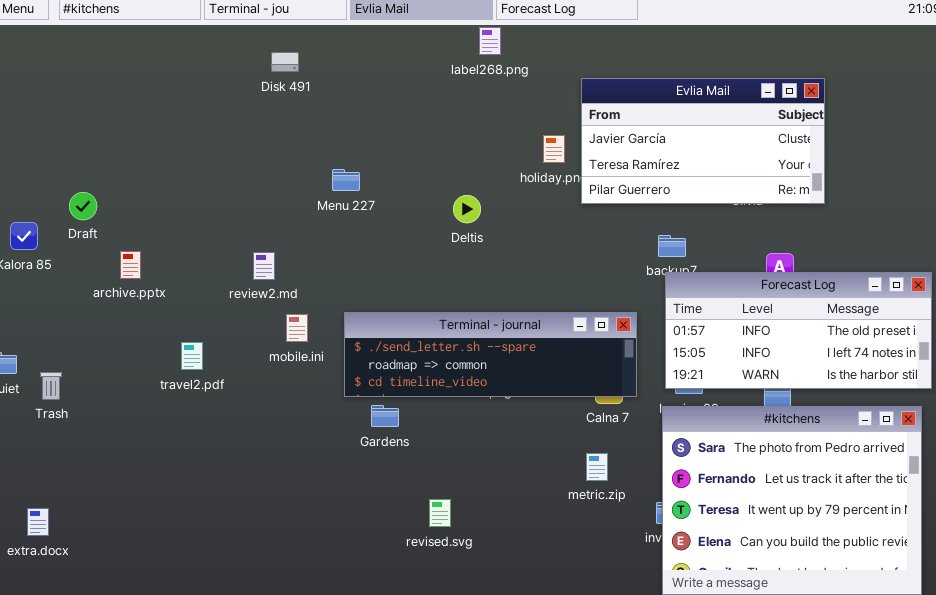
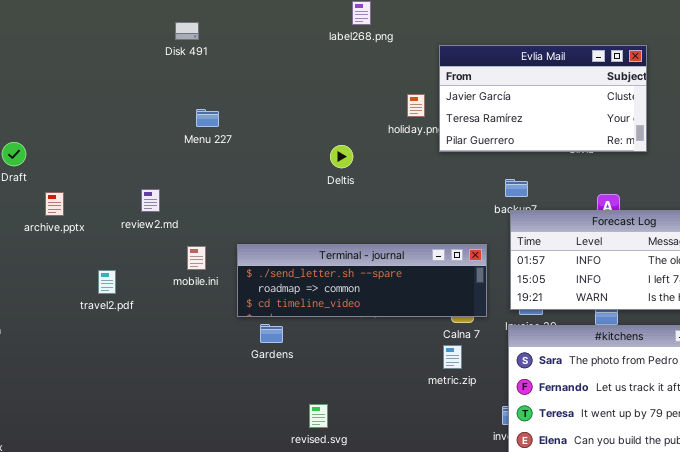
Menu 227: [332,169,360,191] -> [196,109,219,127], moved
review2.md: [253,252,275,280] -> [141,189,160,212], moved
metric.zip: [586,453,608,481] -> [443,345,462,369], moved

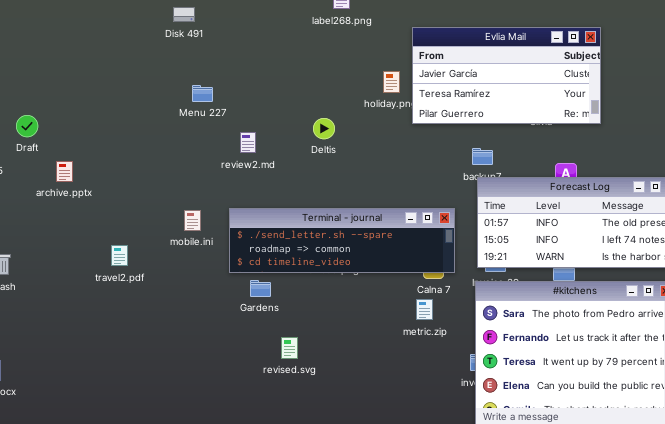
review2.md: [141,189,160,212] -> [240,132,256,153], moved
travel2.pdf: [98,270,116,294] -> [111,245,128,266], moved
revised.svg: [309,404,328,428] -> [281,337,298,359], moved

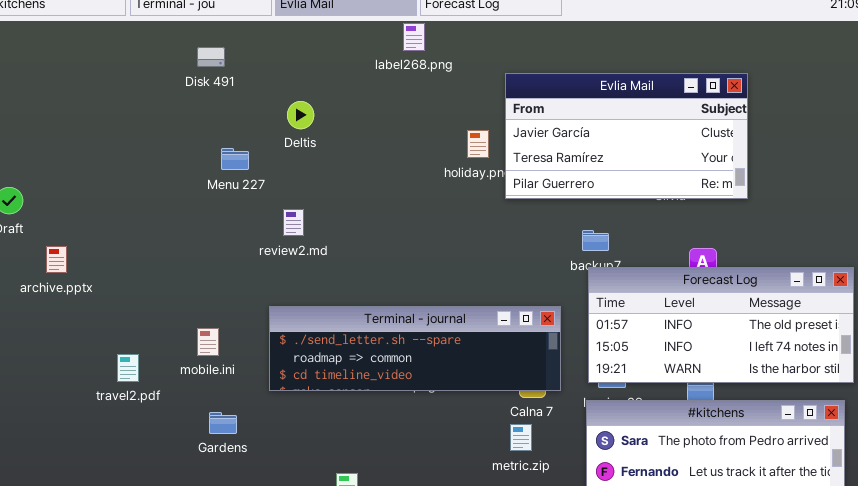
Deltis: [313,118,335,139] -> [287,101,314,129], moved
mobile.ini: [184,210,201,231] -> [197,328,219,356], moved
Gardens: [250,280,271,297] -> [209,412,237,434], moved

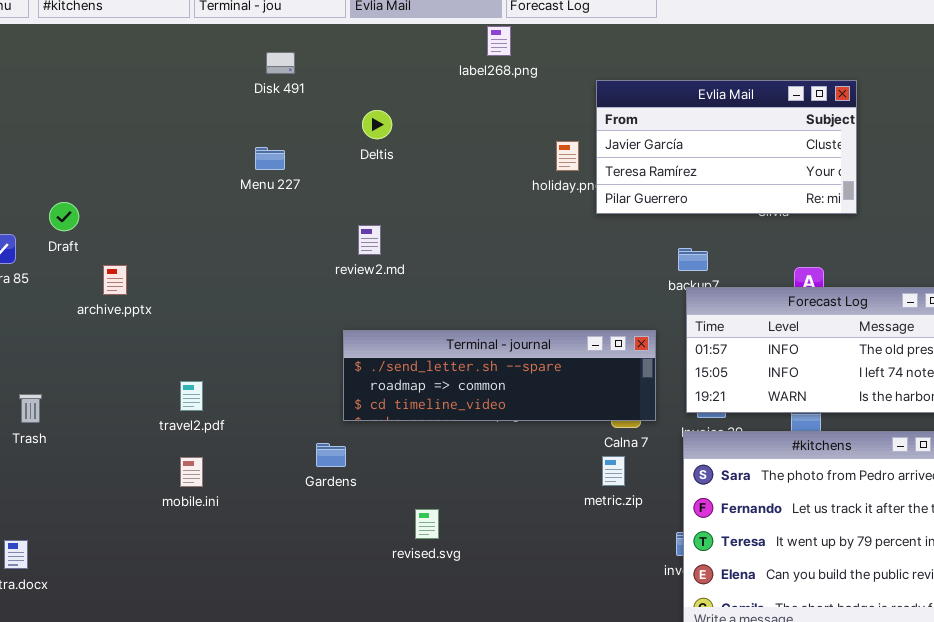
Menu 227: [221,148,249,170] -> [255,147,285,170], moved
mobile.ini: [197,328,219,356] -> [180,457,203,487], moved
Gardens: [209,412,237,434] -> [316,443,346,467], moved

